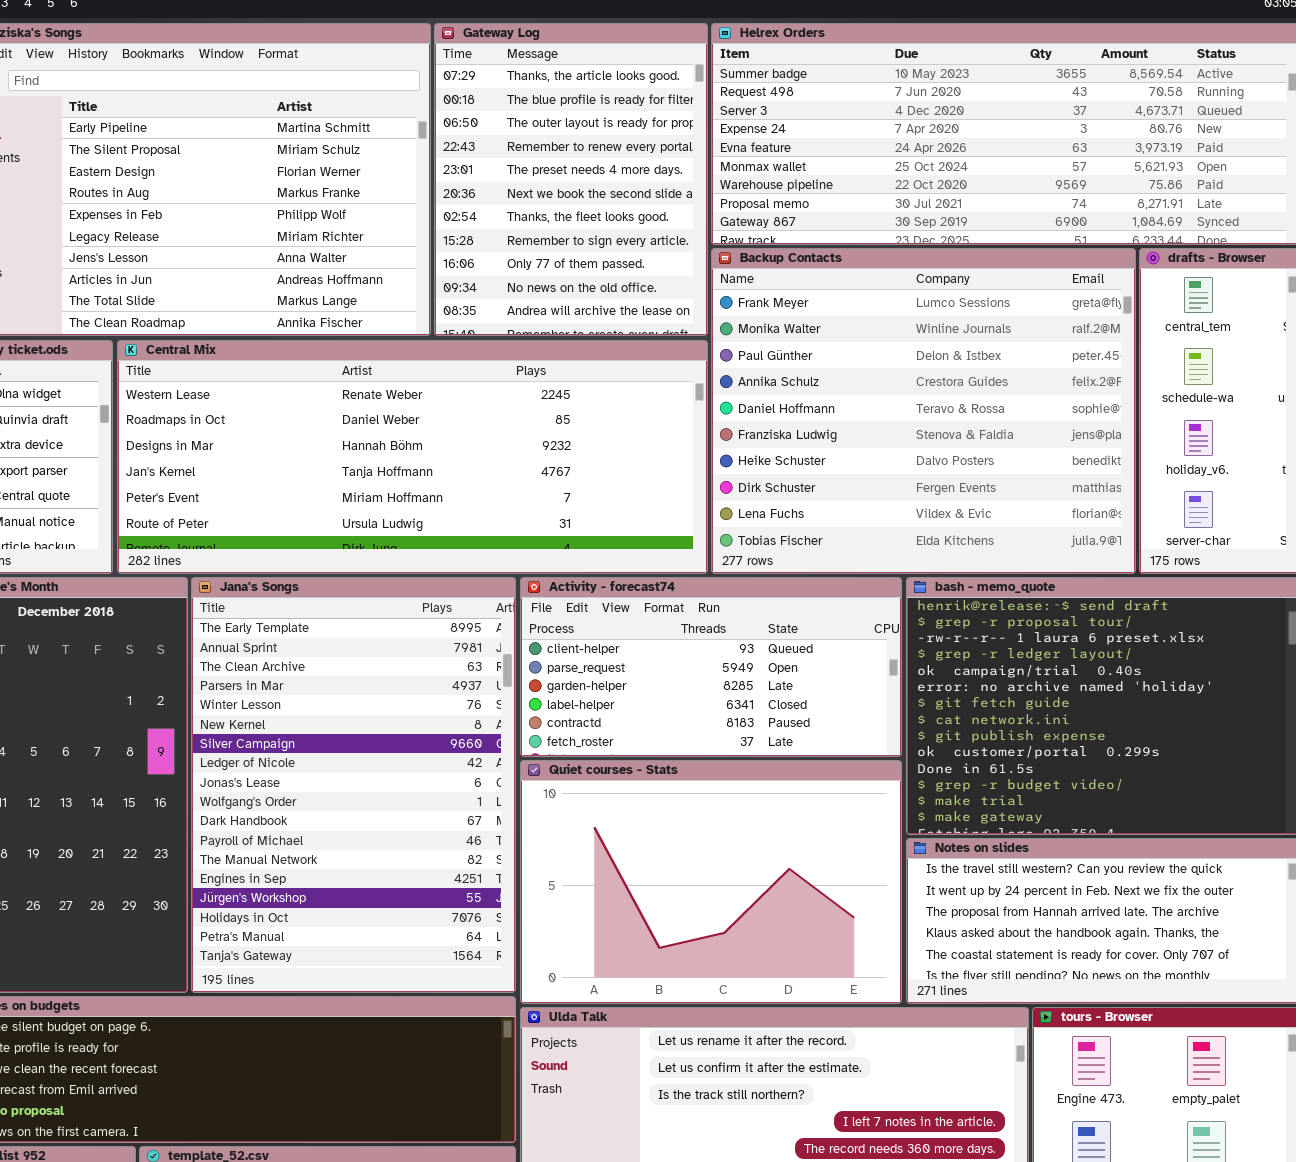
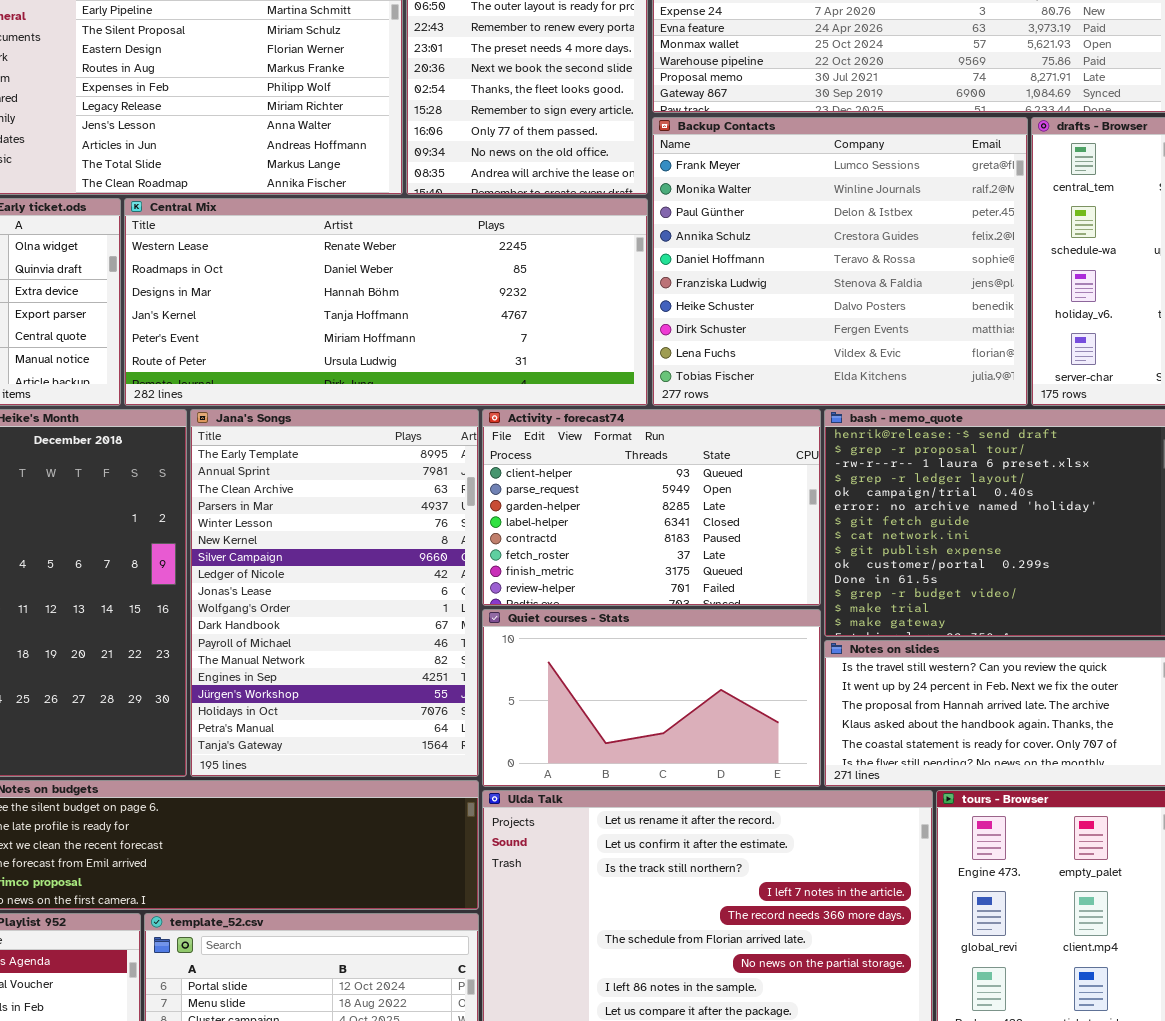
Activity - forecast74: [520,577,902,757] -> [482,409,821,606], resized
Quiet courses - Stats: [520,760,902,1004] -> [482,609,821,787], resized

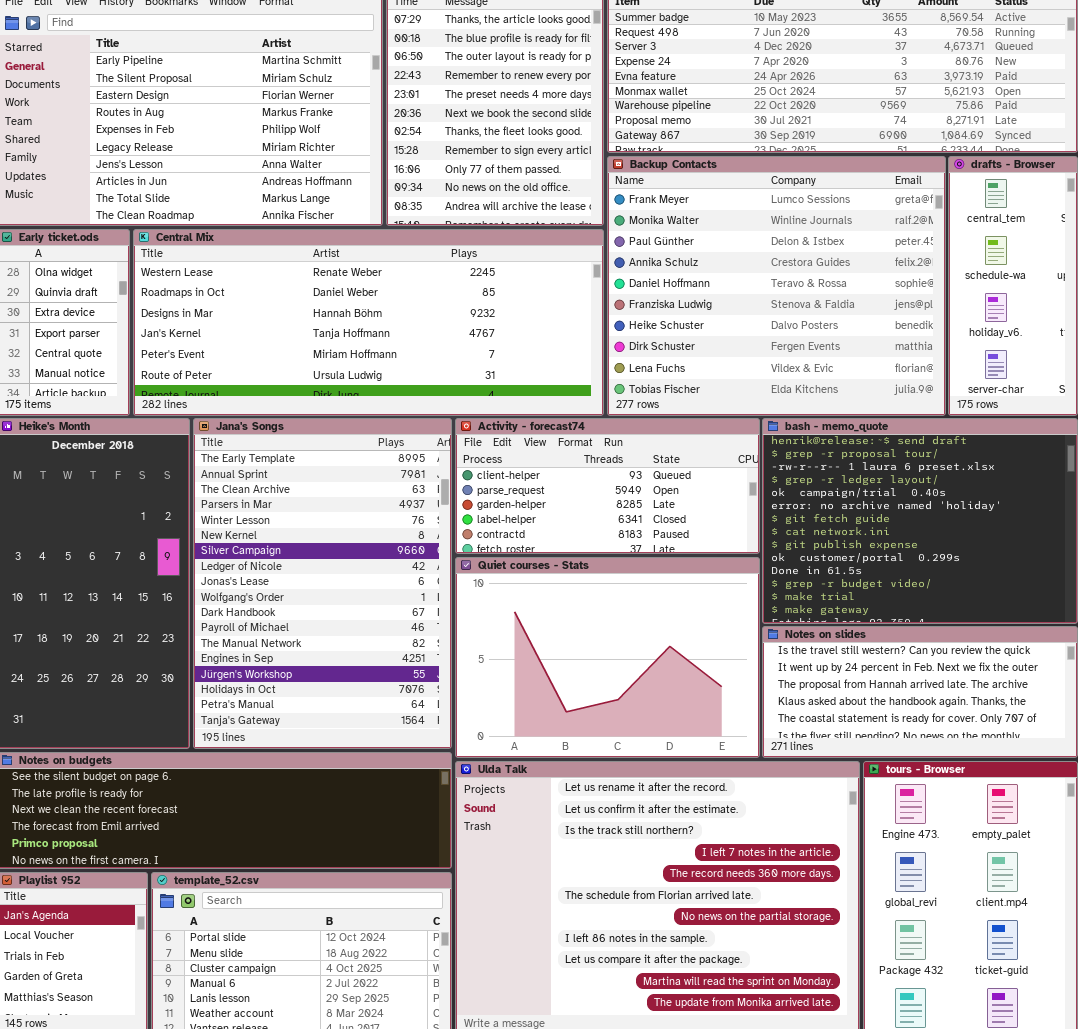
Activity - forecast74: [482,409,821,606] -> [455,418,760,554], resized
Quiet courses - Stats: [482,609,821,787] -> [455,557,760,758], resized

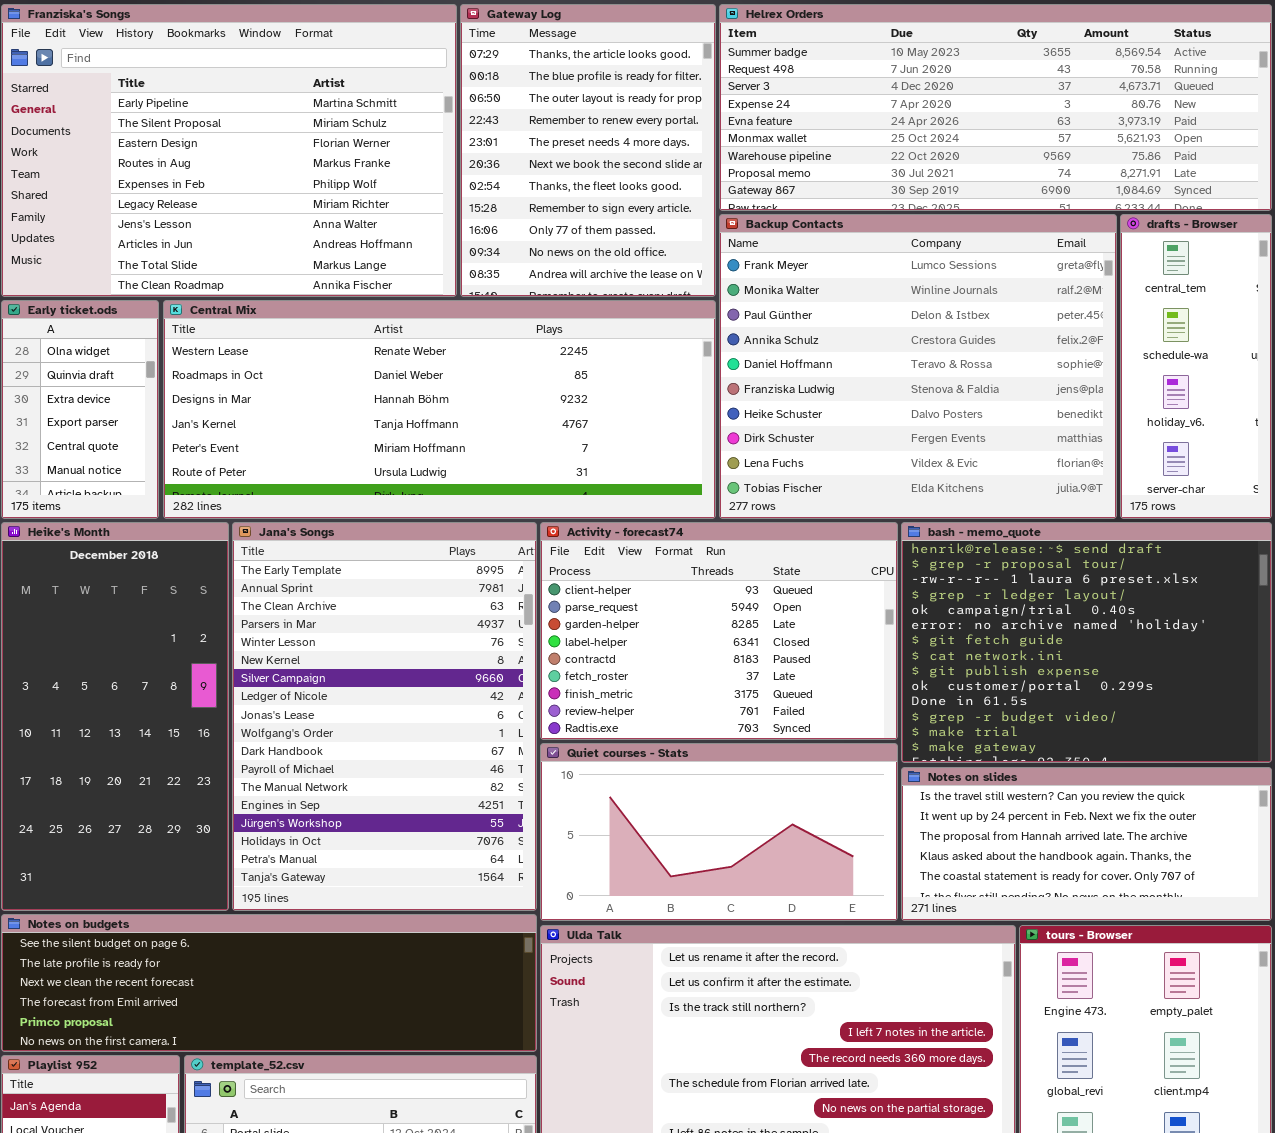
Activity - forecast74: [455,418,760,554] -> [540,522,898,740], resized
Quiet courses - Stats: [455,557,760,758] -> [540,743,898,921], resized

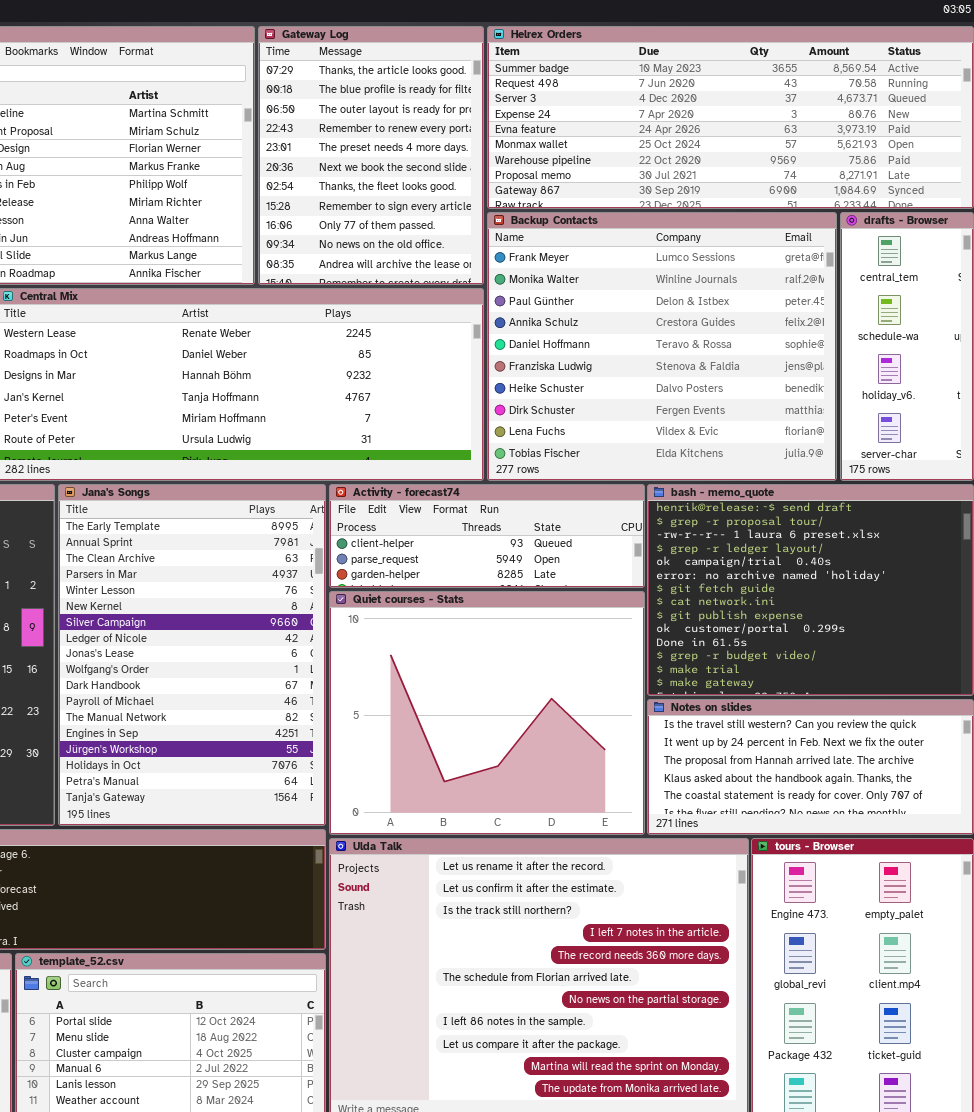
Activity - forecast74: [540,522,898,740] -> [329,484,645,588], resized
Quiet courses - Stats: [540,743,898,921] -> [329,591,645,835], resized

